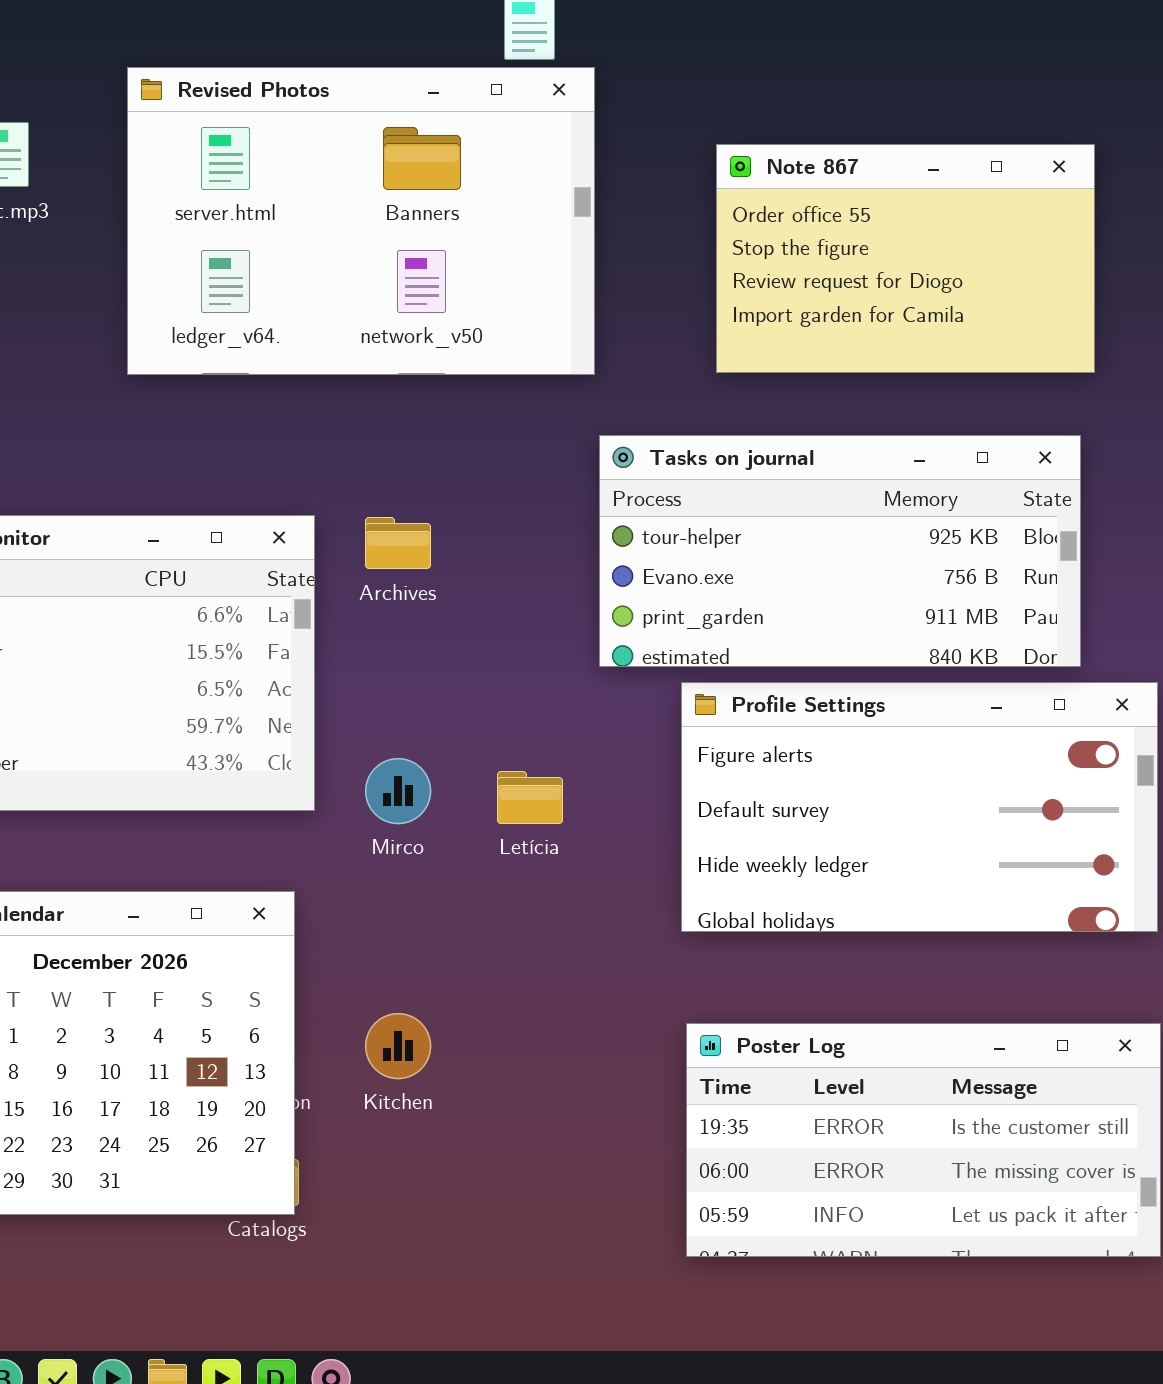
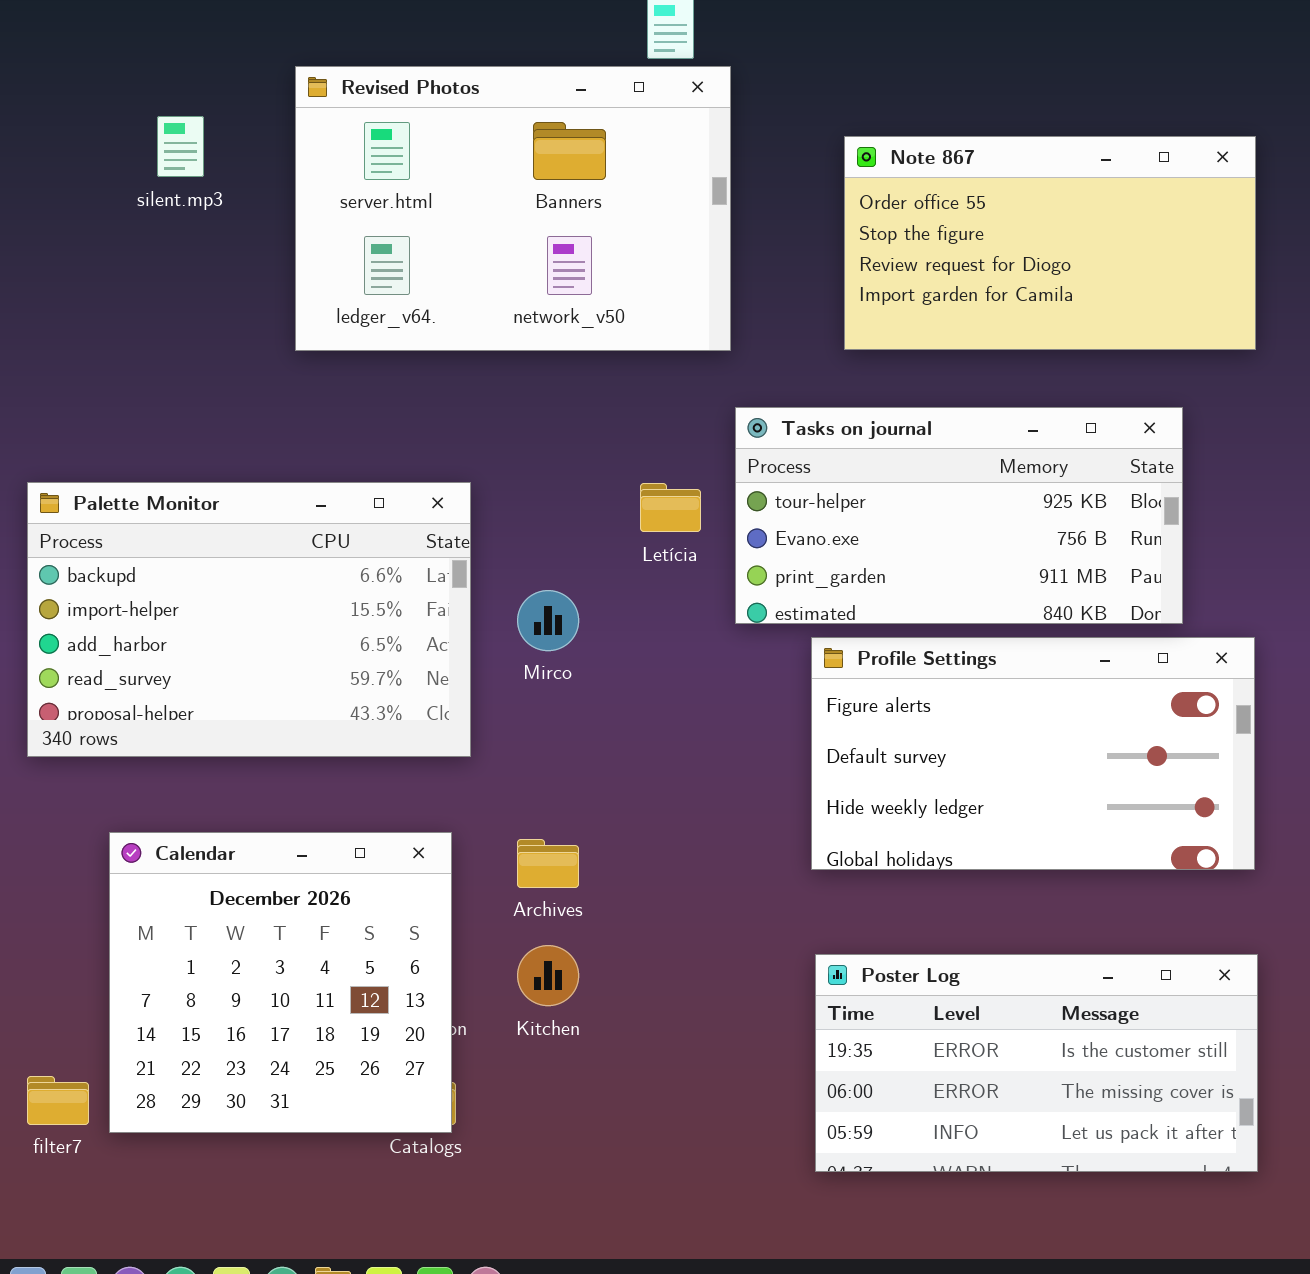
Note 867: [716,144,1095,373] -> [844,136,1256,350], resized
Archives: [365,517,431,569] -> [517,839,579,888], moved
Mirco: [365,758,431,824] -> [517,590,579,651], moved
Letícia: [497,771,563,824] -> [640,483,701,532], moved

